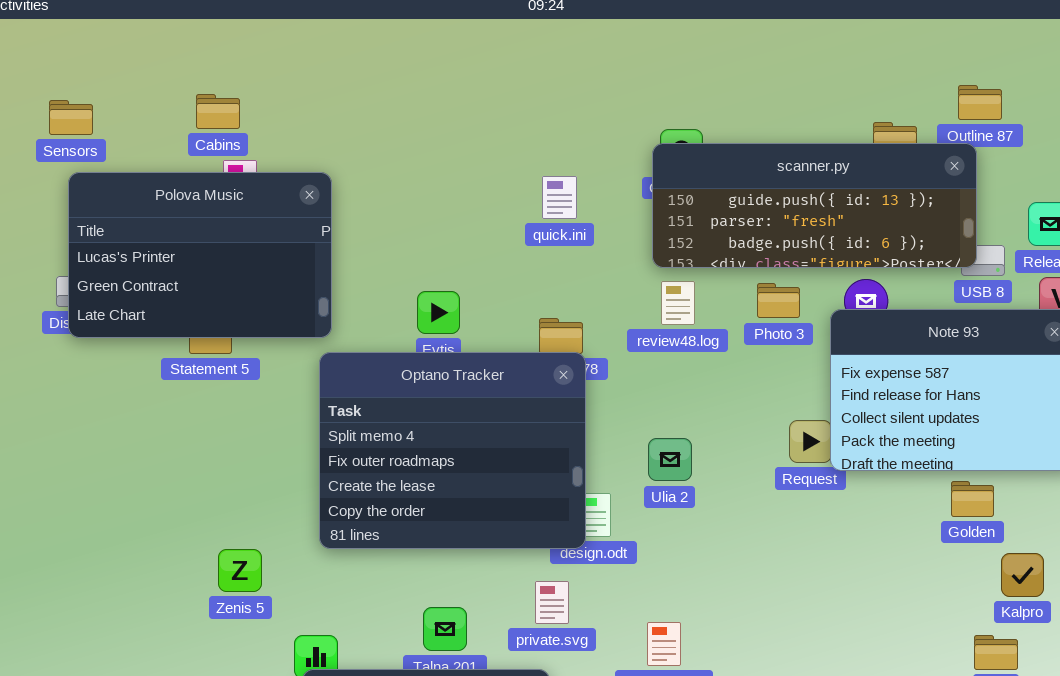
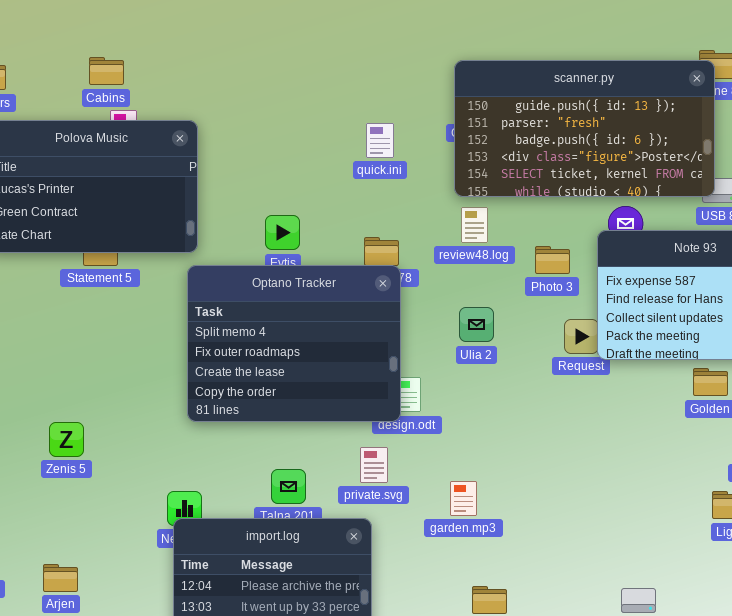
scanner.py: [652,143,977,268] -> [454,60,715,197], resized
Photo 3: [757,283,800,318] -> [535,246,570,274], moved
Ulia 2: [648,438,692,481] -> [459,307,494,342], moved
Zenis 5: [218,549,262,592] -> [49,422,84,457], moved

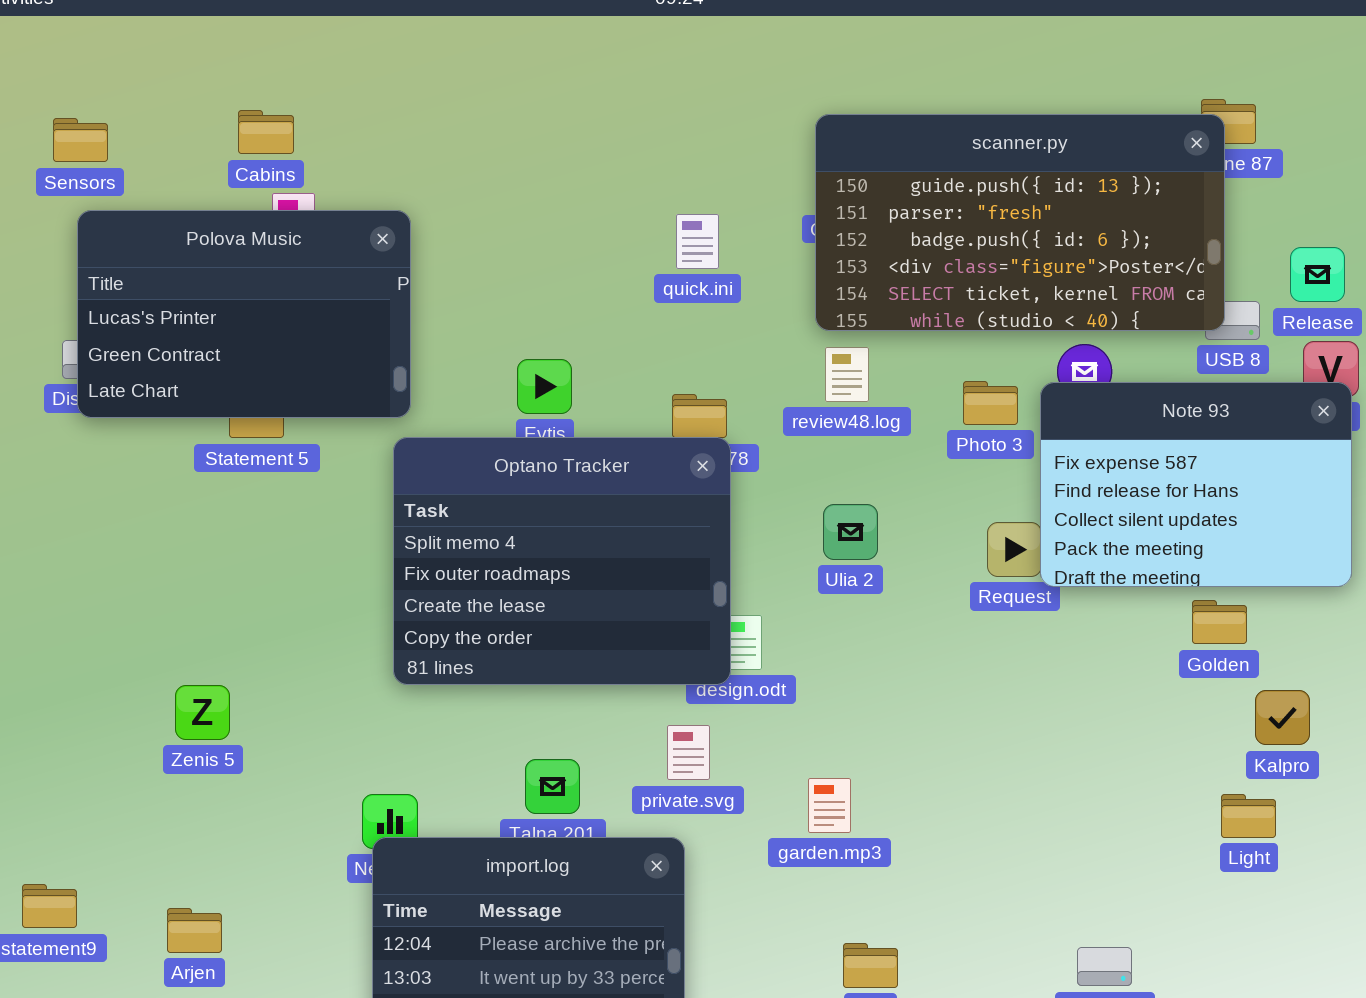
Photo 3: [535,246,570,274] -> [963,381,1018,425], moved

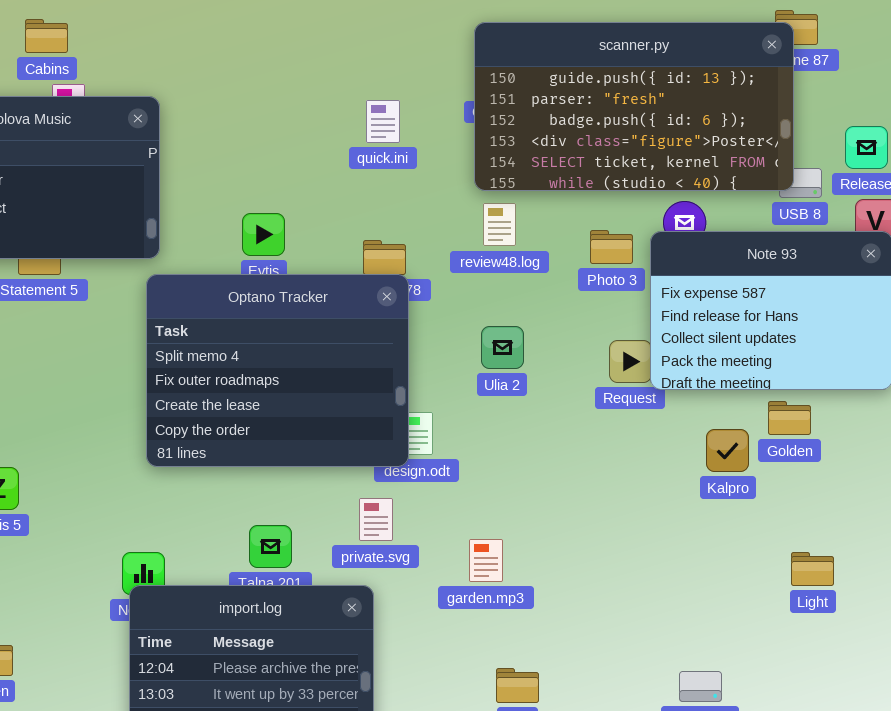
Kalpro: [1255,690,1310,745] -> [706,429,749,472], moved

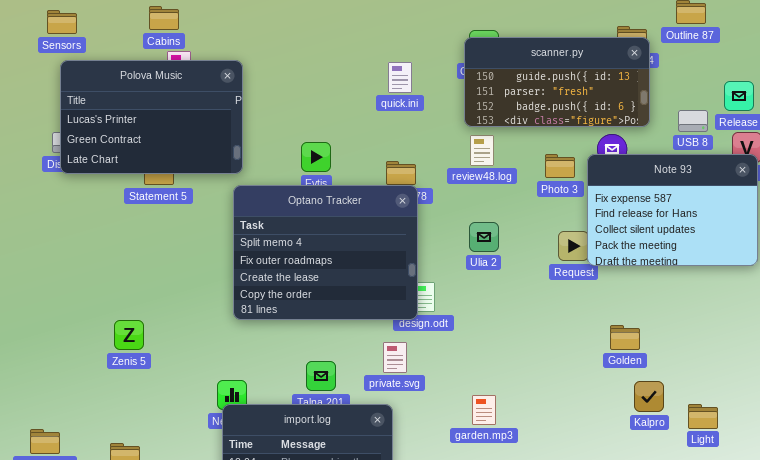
scanner.py: [474,22,794,191] -> [464,37,650,127], resized
Golden: [768,401,811,435] -> [610,325,640,350], moved
Kalpro: [706,429,749,472] -> [634,381,664,412], moved
garden.mp3: [469,539,503,582] -> [472,395,496,425], moved
Light: [791,552,834,586] -> [688,404,718,429], moved

